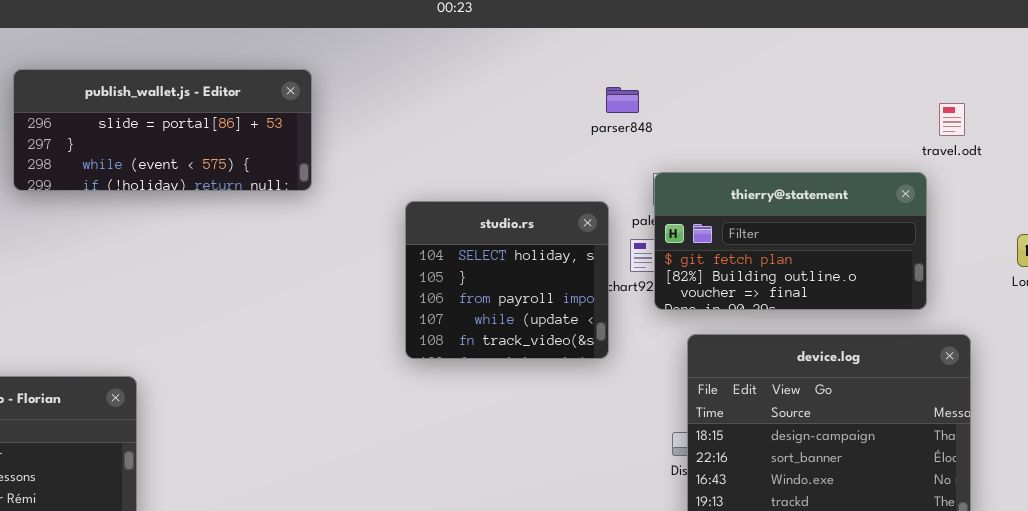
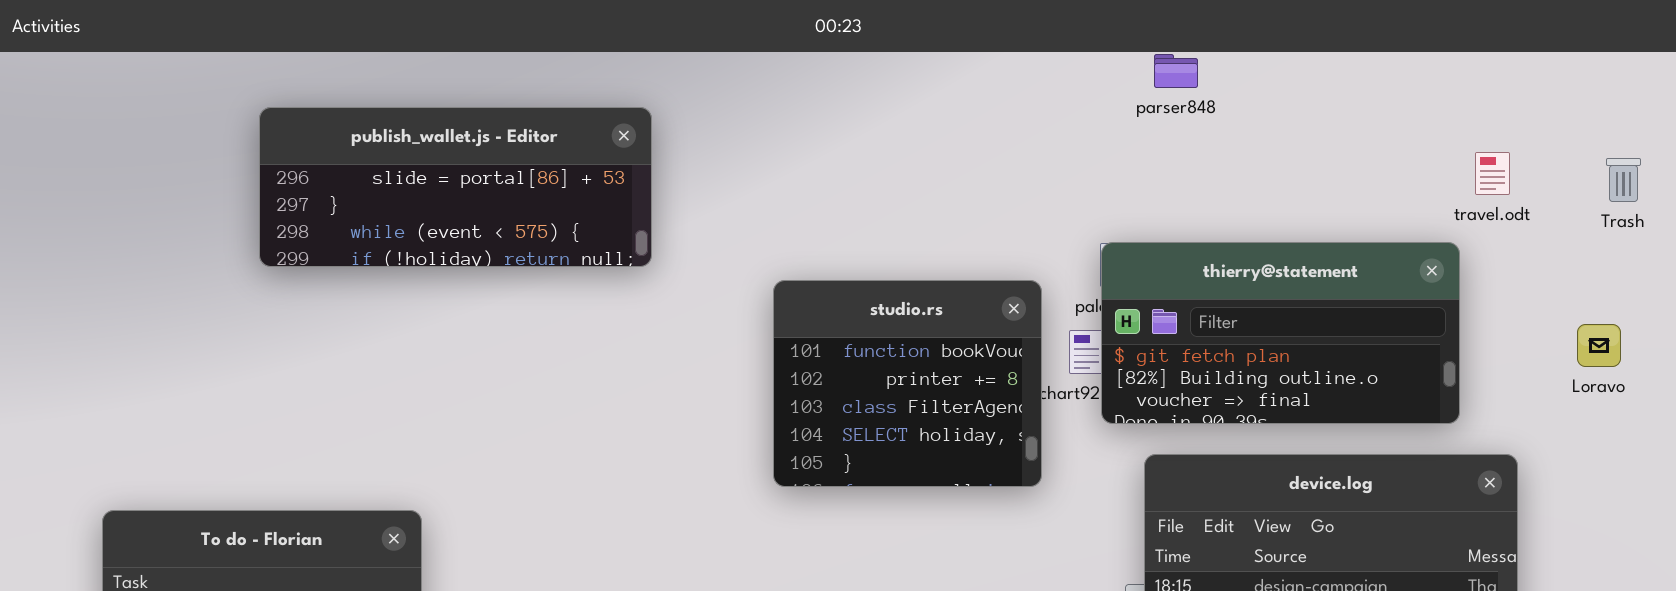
parser848: [606,87,639,113] -> [1154,54,1198,88], moved
studio.rs: [405,201,609,359] -> [773,280,1042,487], scrolled up 3 rows

